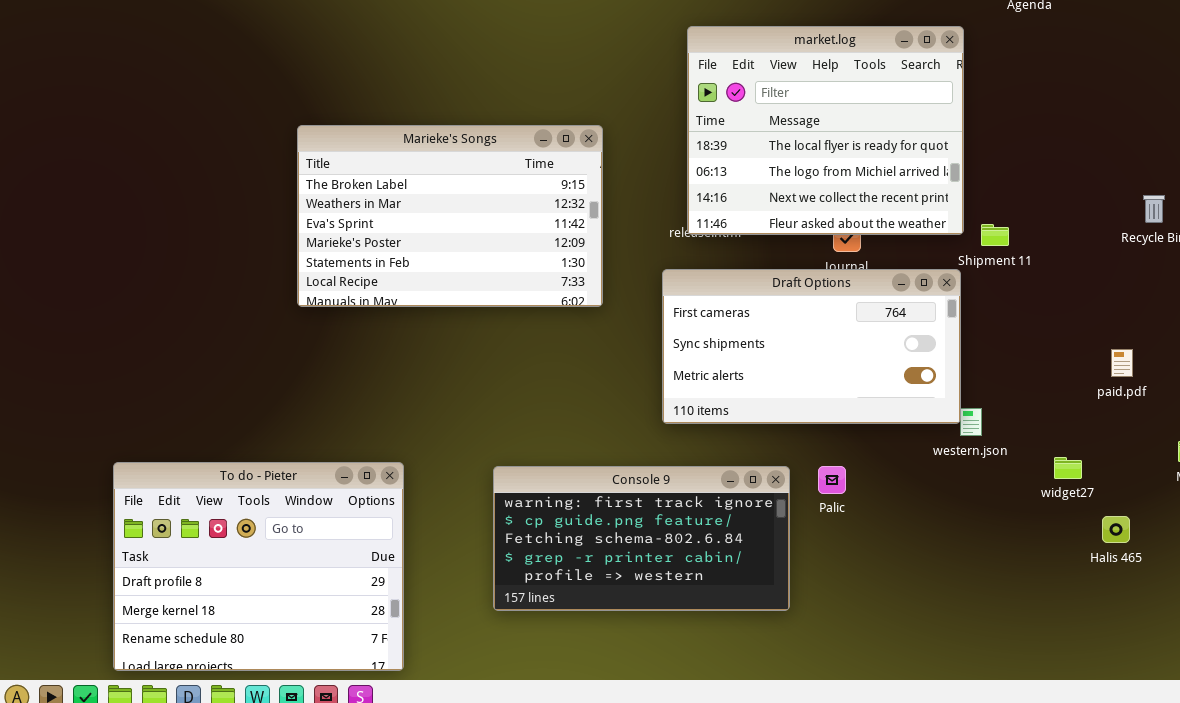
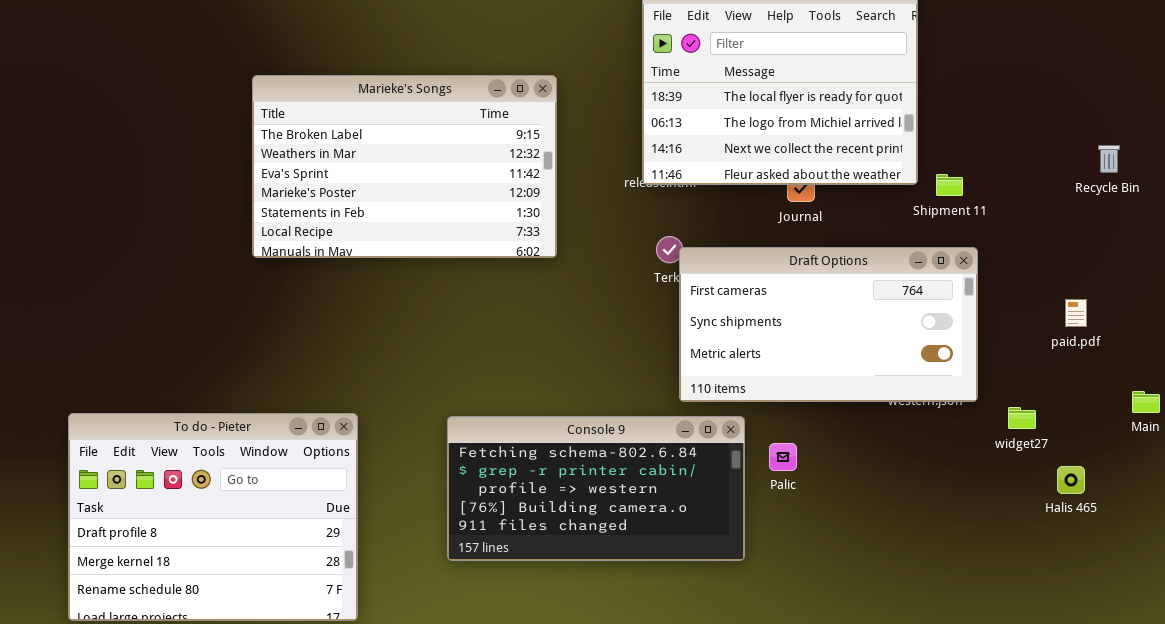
Draft Options: [662,269,961,424] -> [679,247,978,402], moved
Console 9: [493,466,790,611] -> [447,416,745,561], scrolled down 2 rows
Palic: [818,466,846,494] -> [769,443,797,471], moved

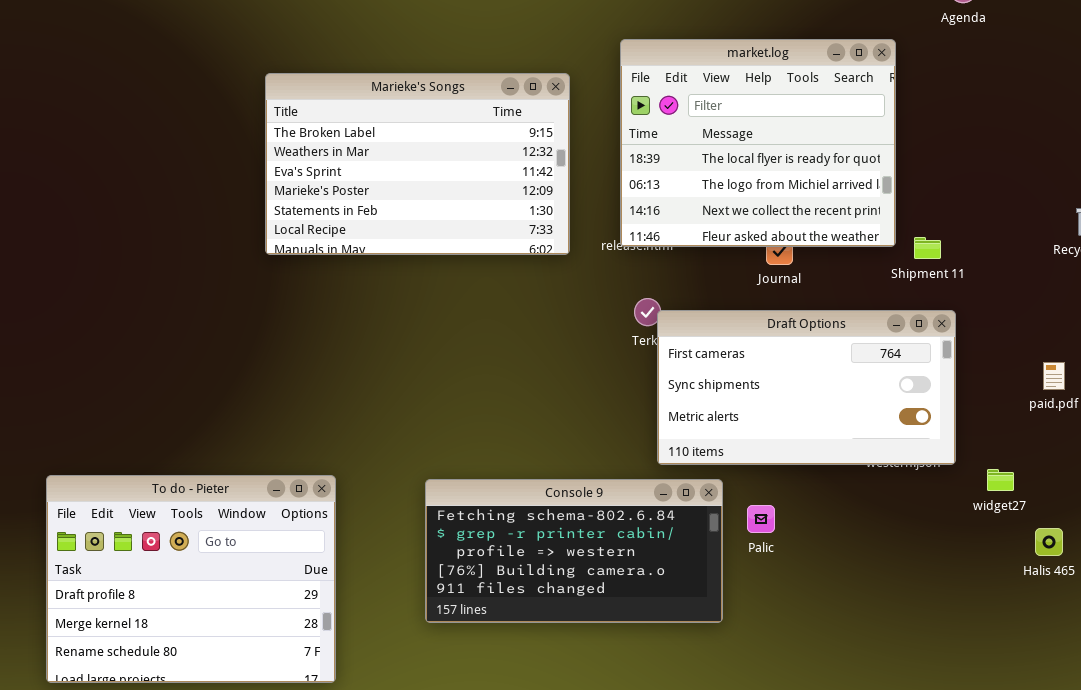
Marieke's Songs: [252,75,557,258] -> [265,73,570,255], moved

